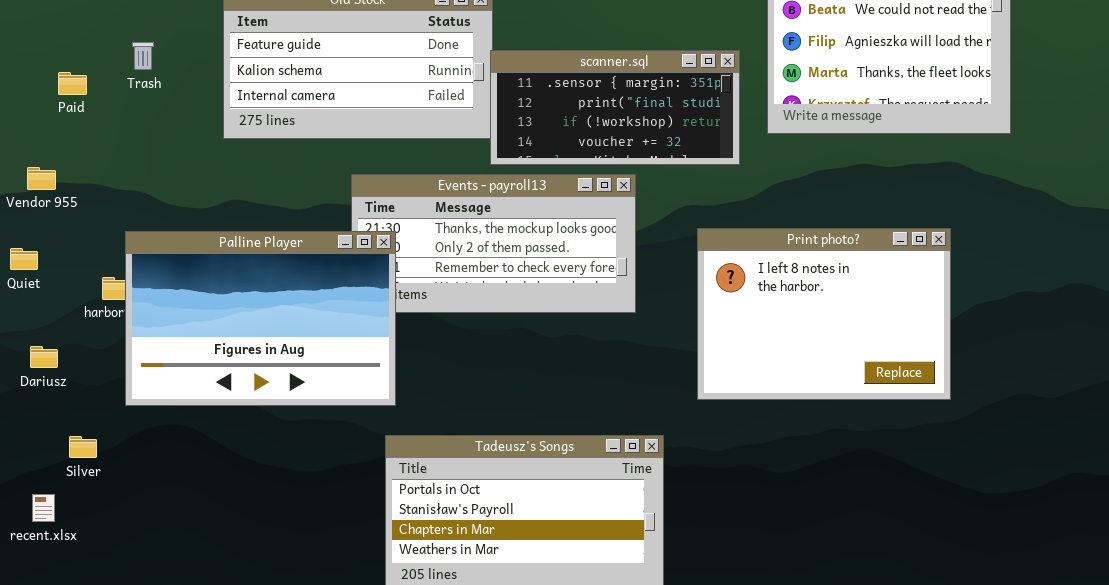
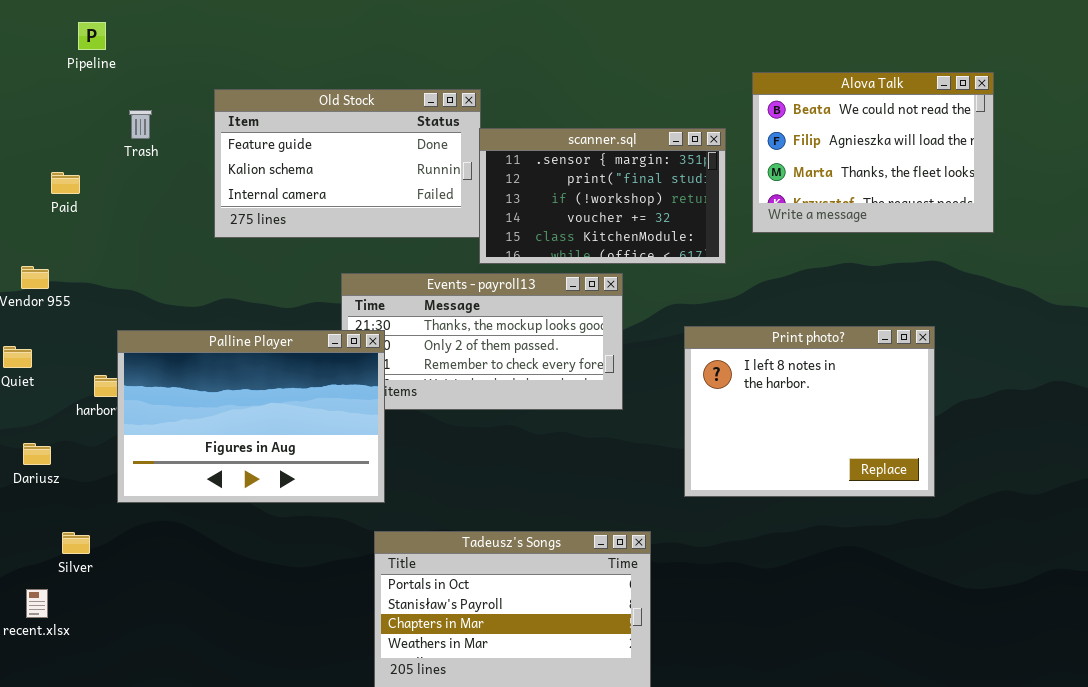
Trash: [132,42,154,70] -> [129,110,152,139], moved
scanner.sql: [490,50,740,165] -> [479,128,726,264], resized

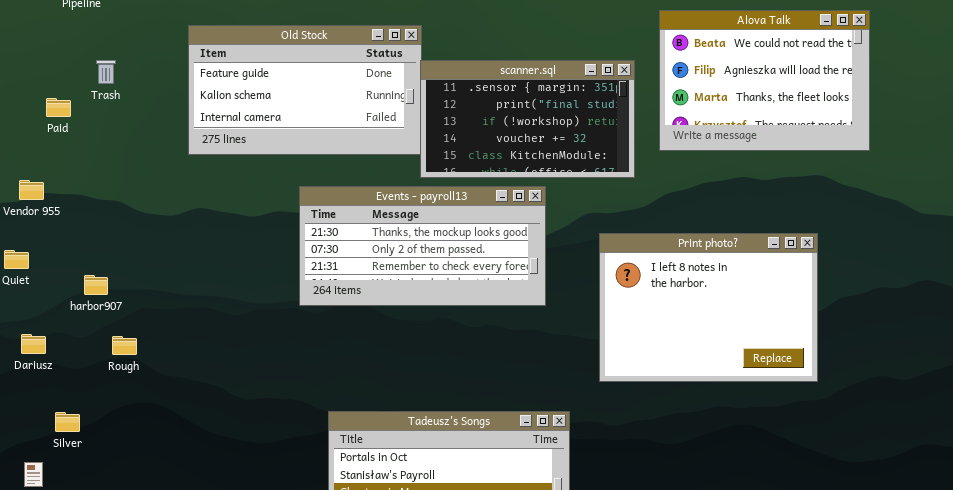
Trash: [129,110,152,139] -> [96,60,116,84], moved
Palline Player: [117,330,385,503] -> none, closed

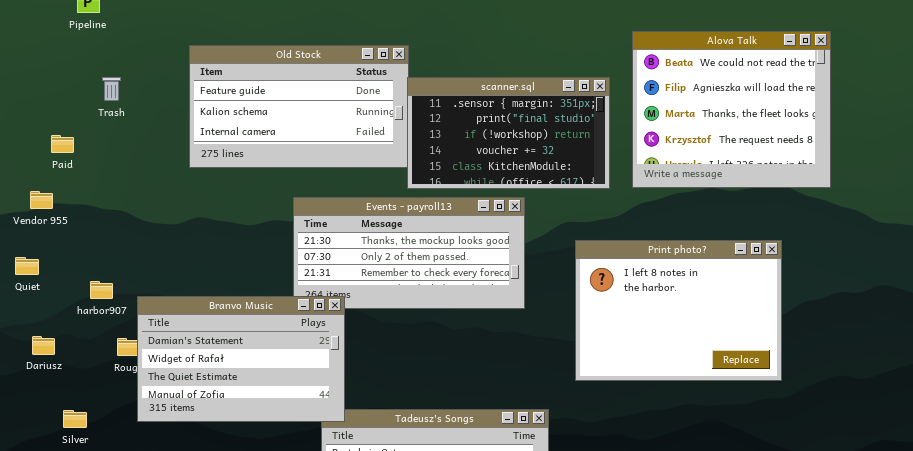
Alova Talk: [659,10,870,151] -> [632,31,831,188], resized
Paid: [46,98,71,117] -> [51,135,74,153], moved
Branvo Music: none -> [137,296,345,422], opened

